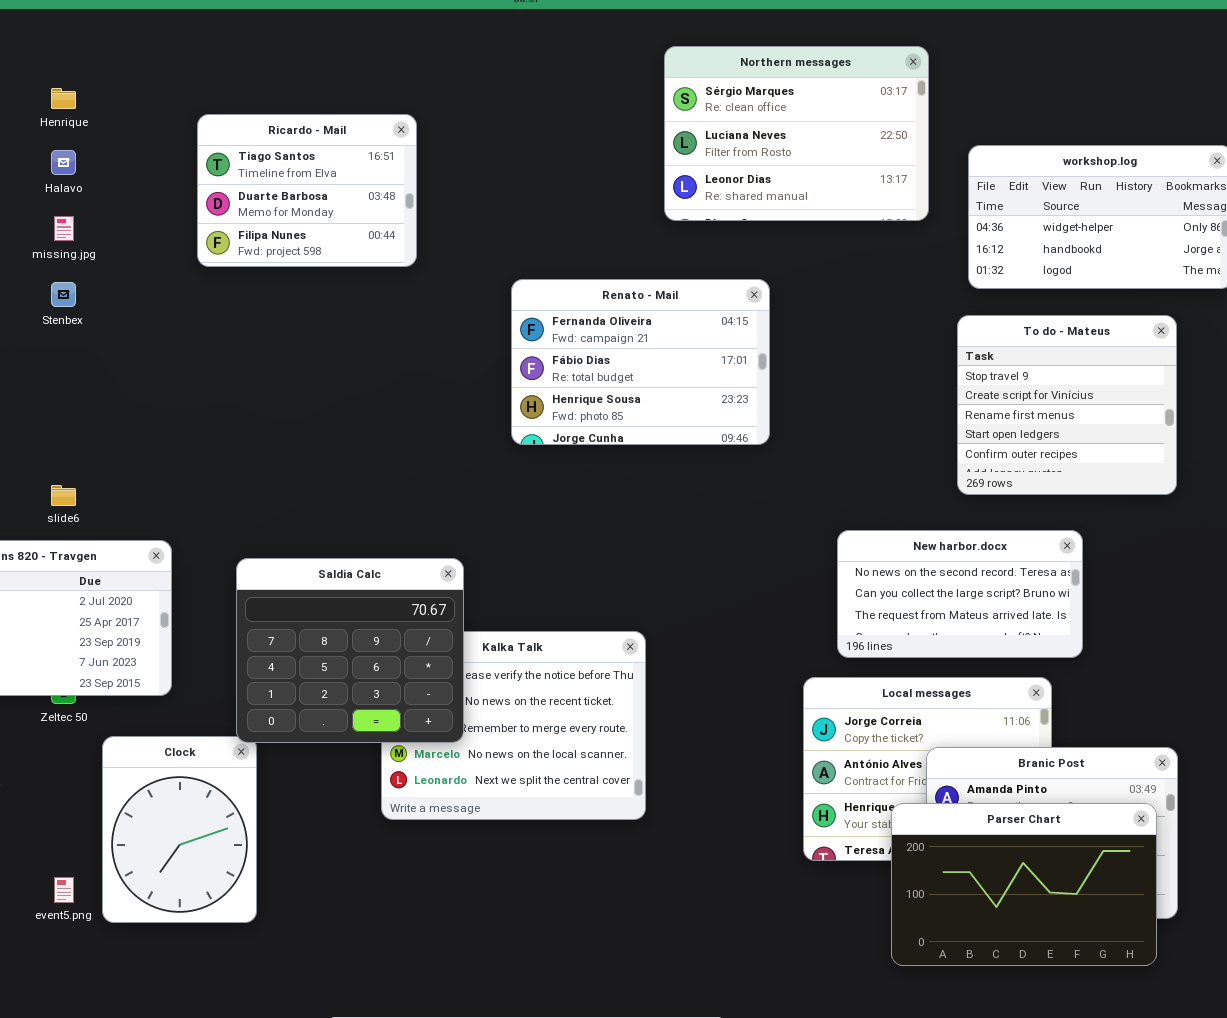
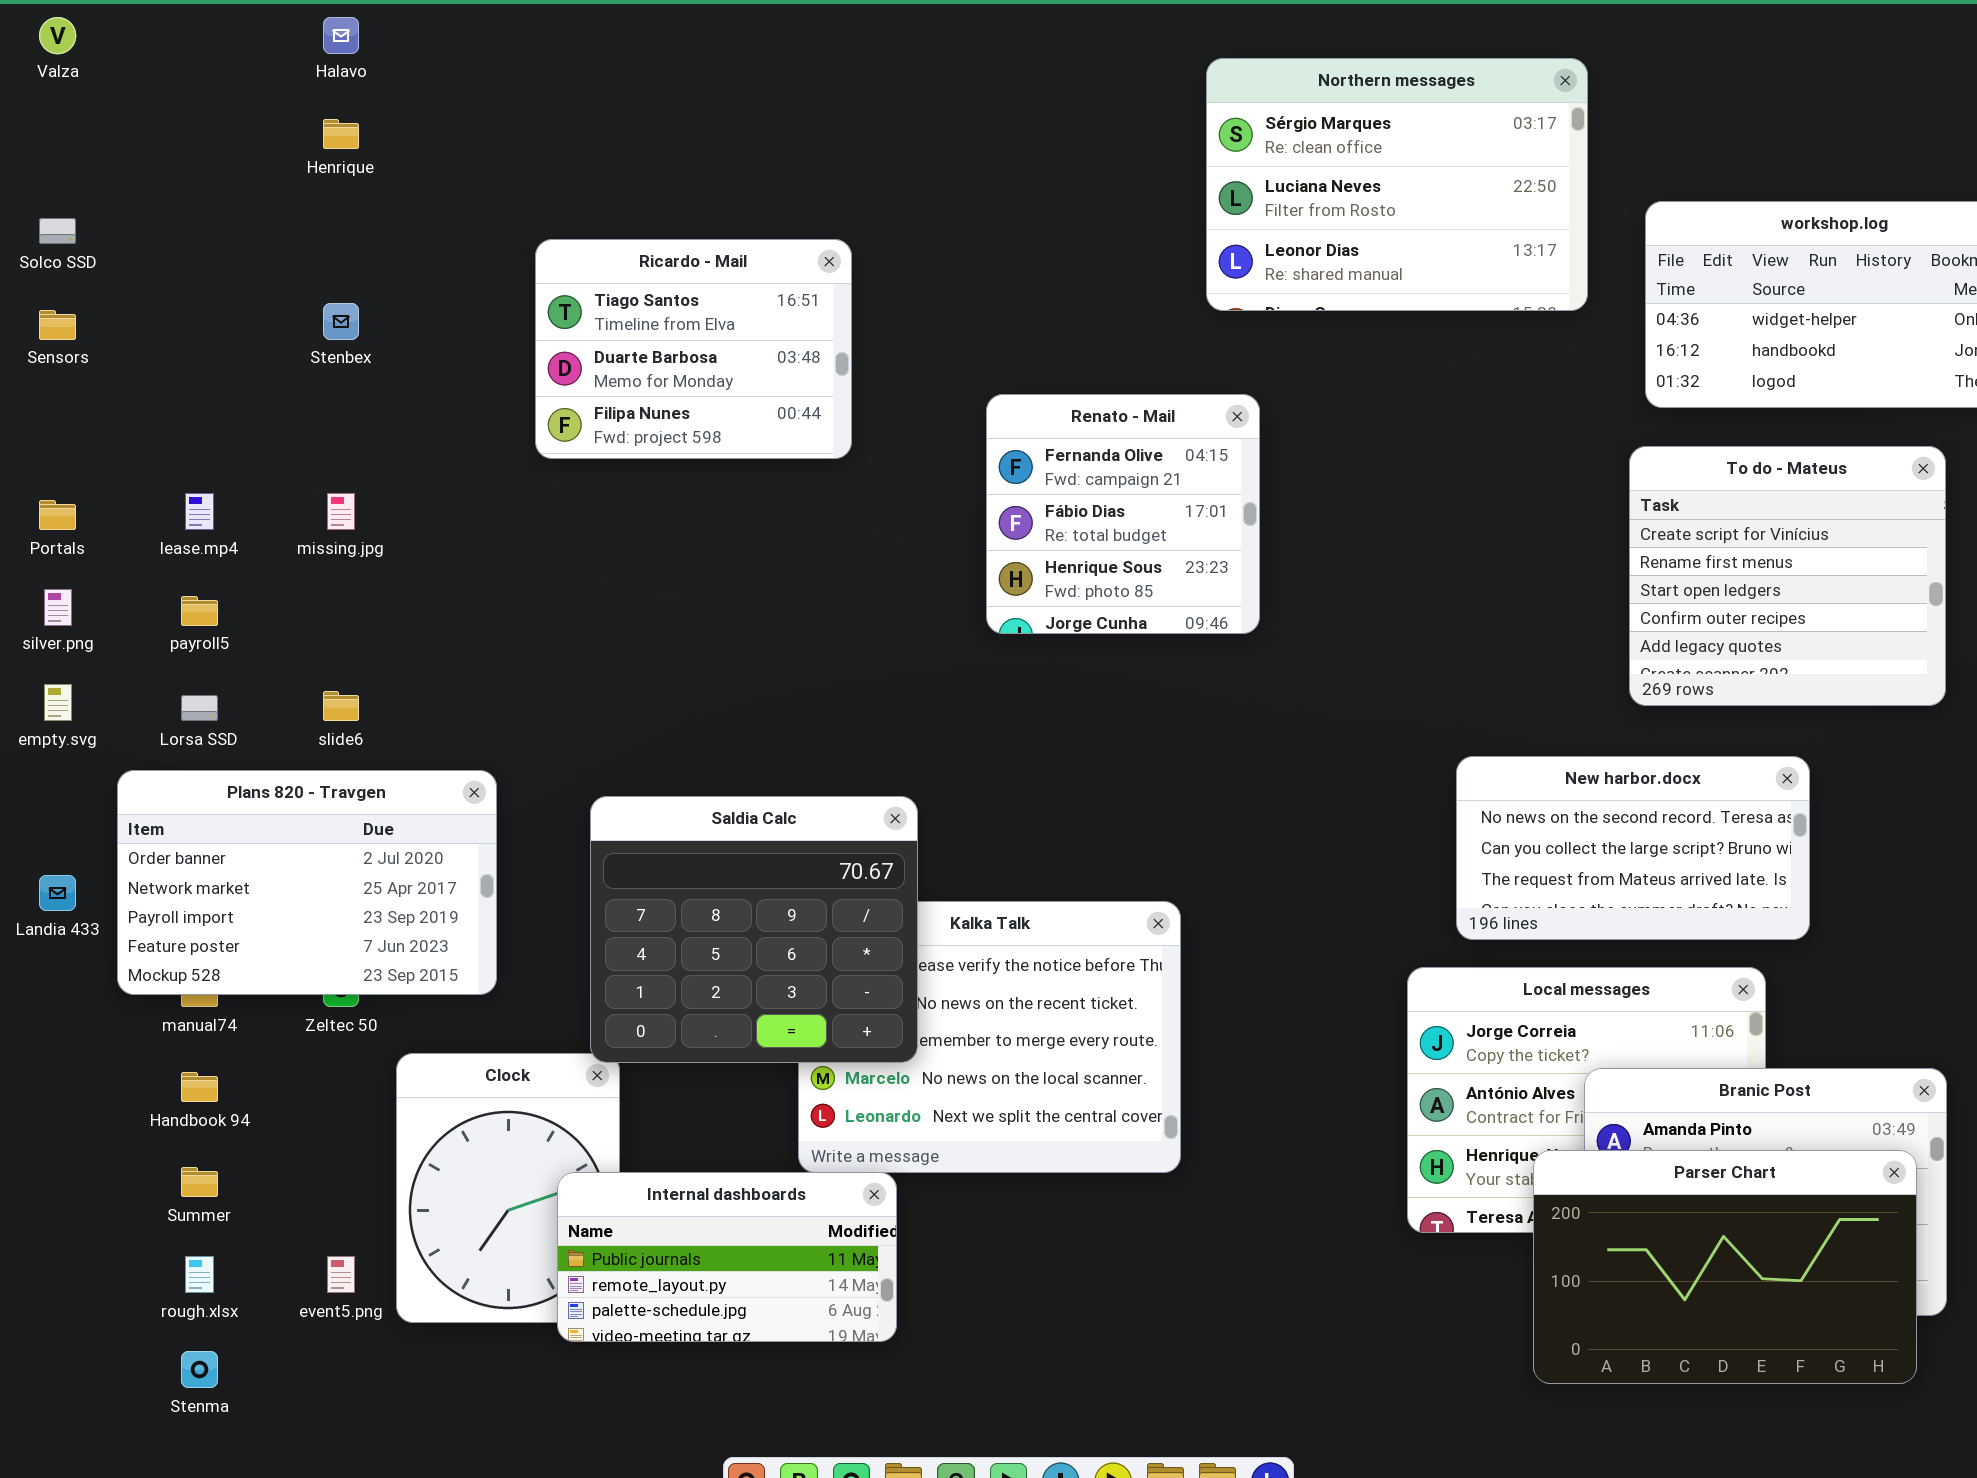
Ricardo - Mail: [197,114,417,267] -> [535,239,852,459], moved
Halavo: [51,150,76,175] -> [323,17,359,54], moved
missing.jpg: [54,216,74,241] -> [327,493,355,530], moved
Renato - Mail: [511,279,770,445] -> [986,394,1260,634], resized
Stenbex: [51,282,76,307] -> [323,303,359,340], moved
To do - Mateus: [957,315,1177,495] -> [1629,446,1946,706], scrolled down 1 row
Internal dashboards: none -> [557,1172,897,1342], opened

